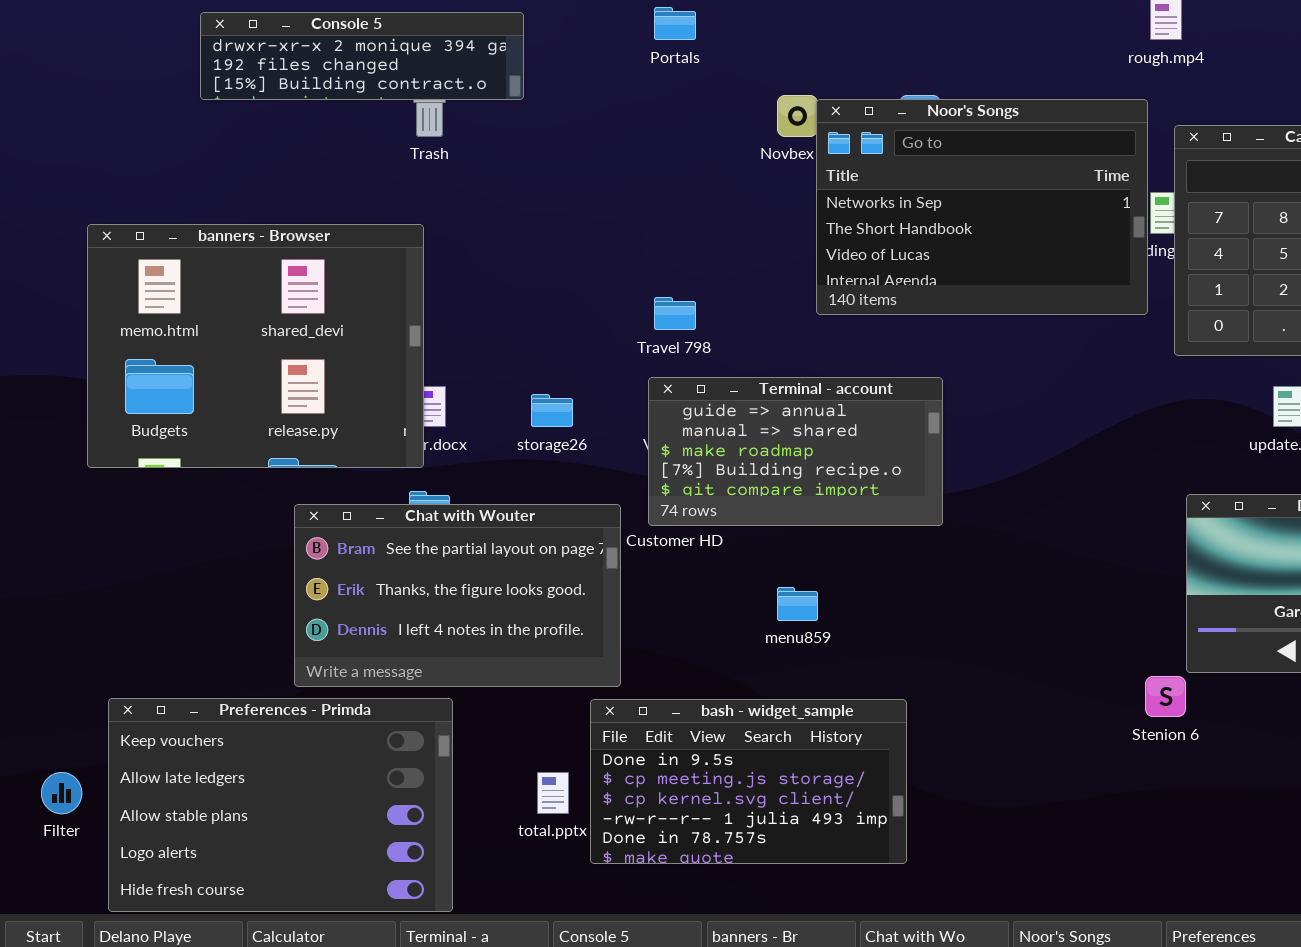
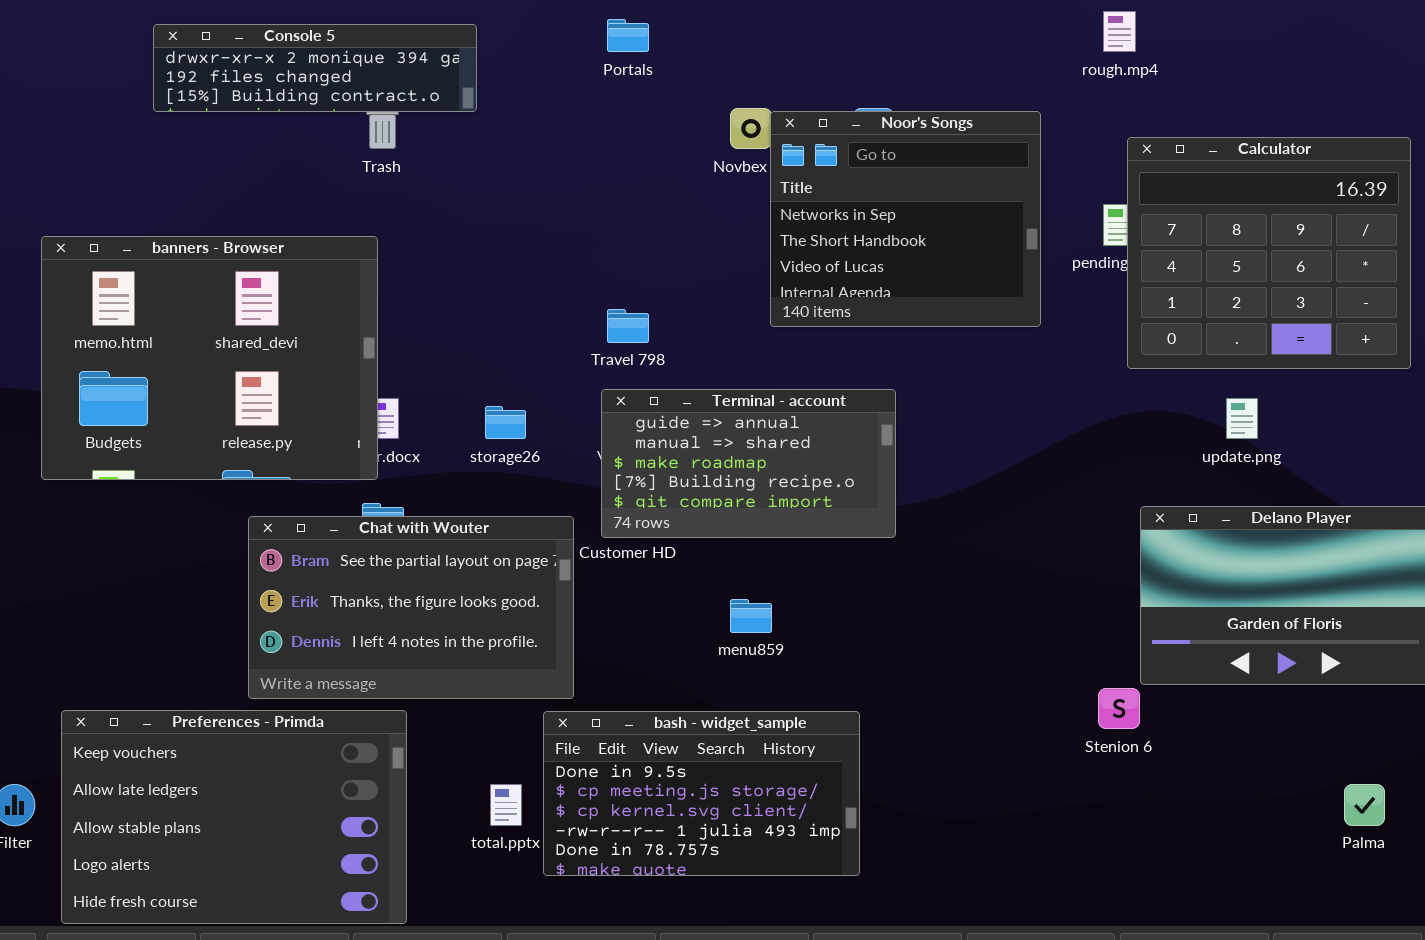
Noor's Songs: [816,99,1148,315] -> [770,111,1041,327], resized

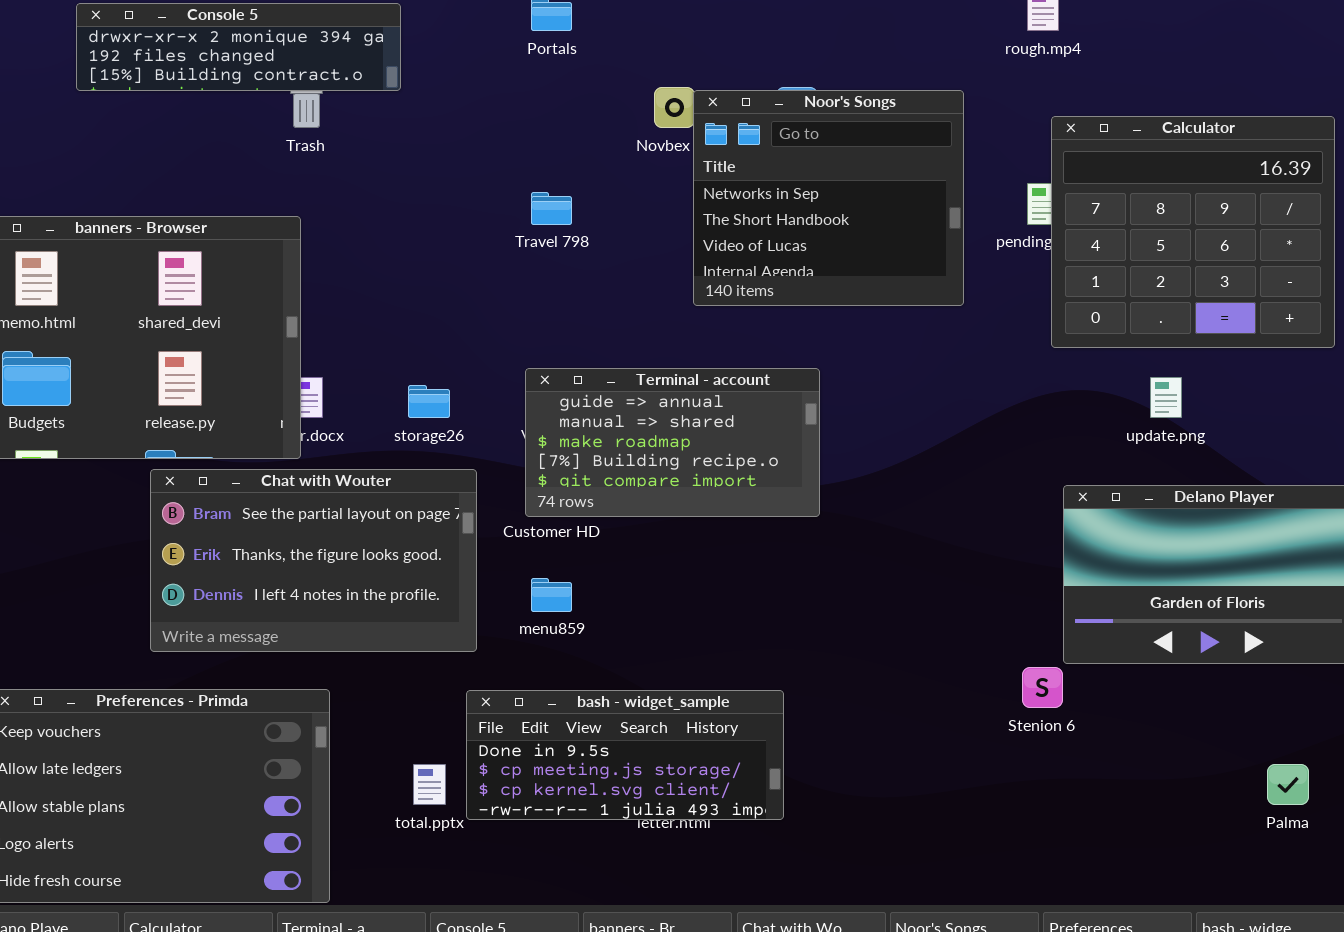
Travel 798: [607,309,649,343] -> [531,192,572,225], moved
Chat with Wouter: [248,516,574,699] -> [150,469,477,652], moved
menu859: [730,599,772,633] -> [531,578,572,612], moved
bash - widget_sample: [543,711,860,876] -> [466,690,784,820], resized

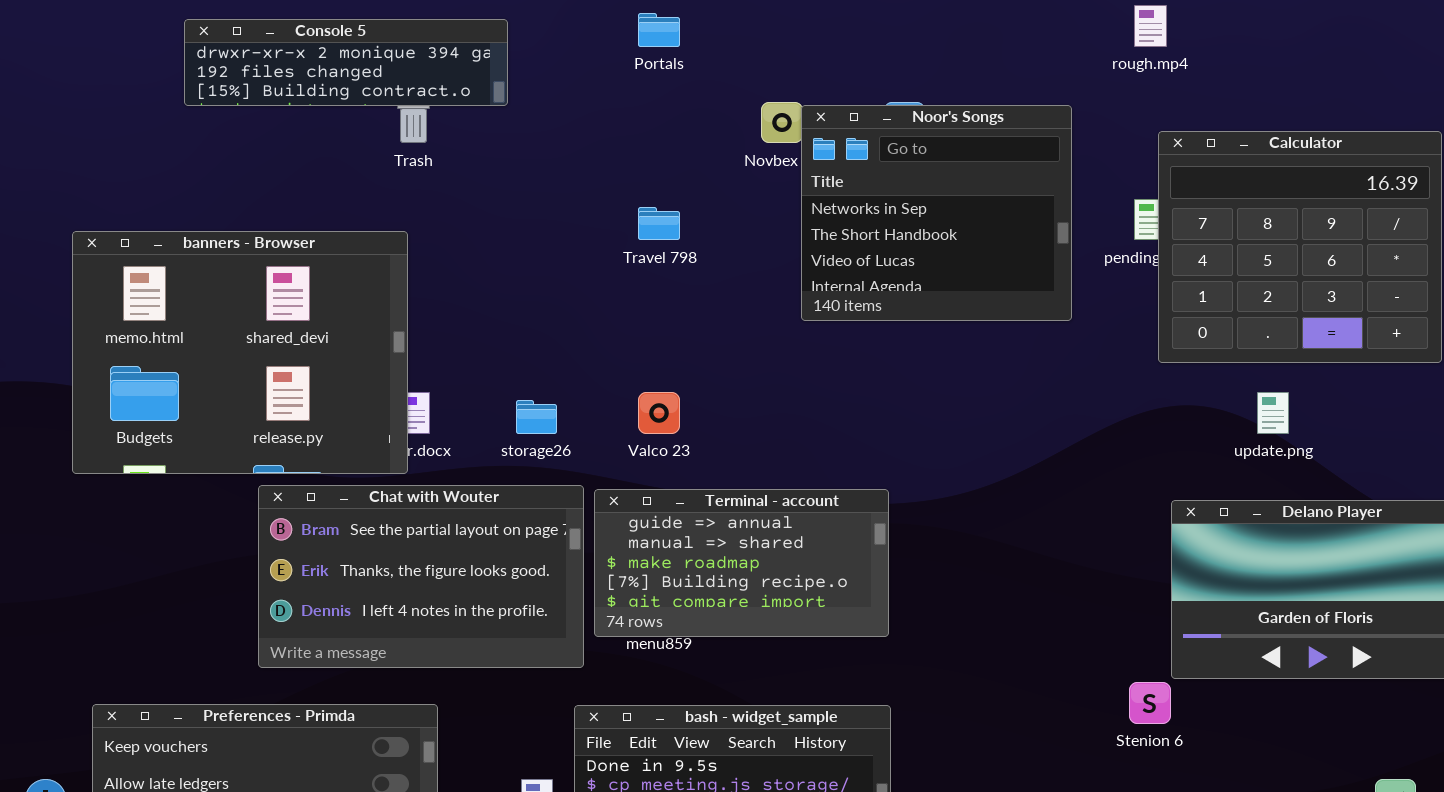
Terminal - account: [525,368,820,517] -> [594,489,889,637], moved

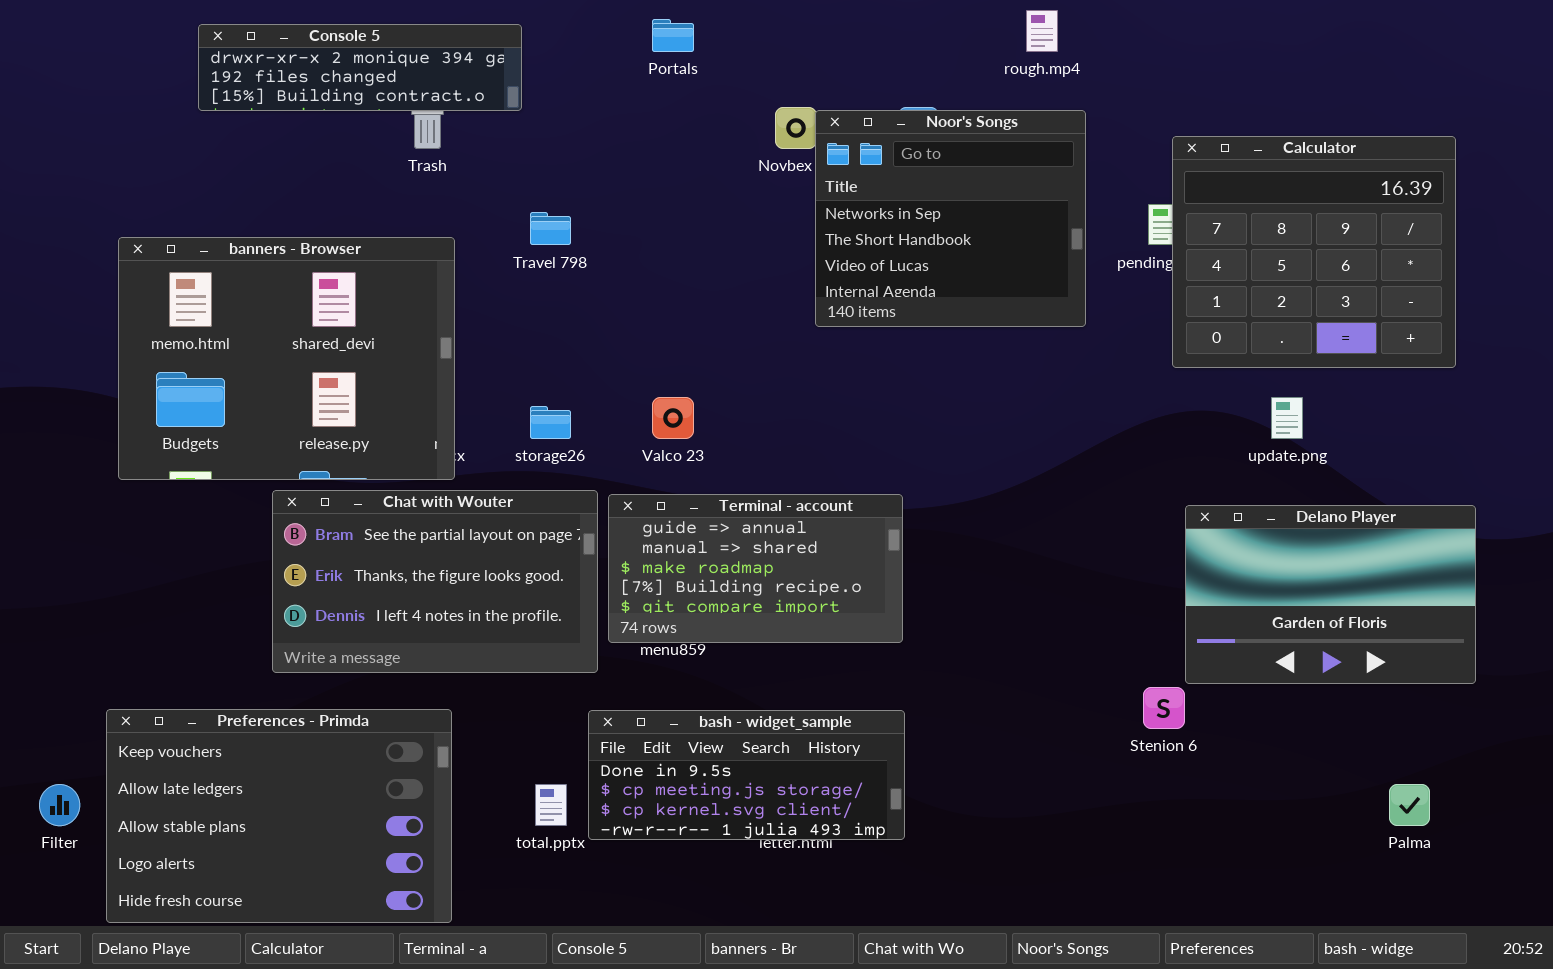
rough.mp4: [1134,5,1167,47] -> [1026,10,1058,52], moved
Travel 798: [638,207,680,240] -> [530,212,571,245], moved
banners - Browser: [72,231,408,474] -> [118,237,455,480], moved

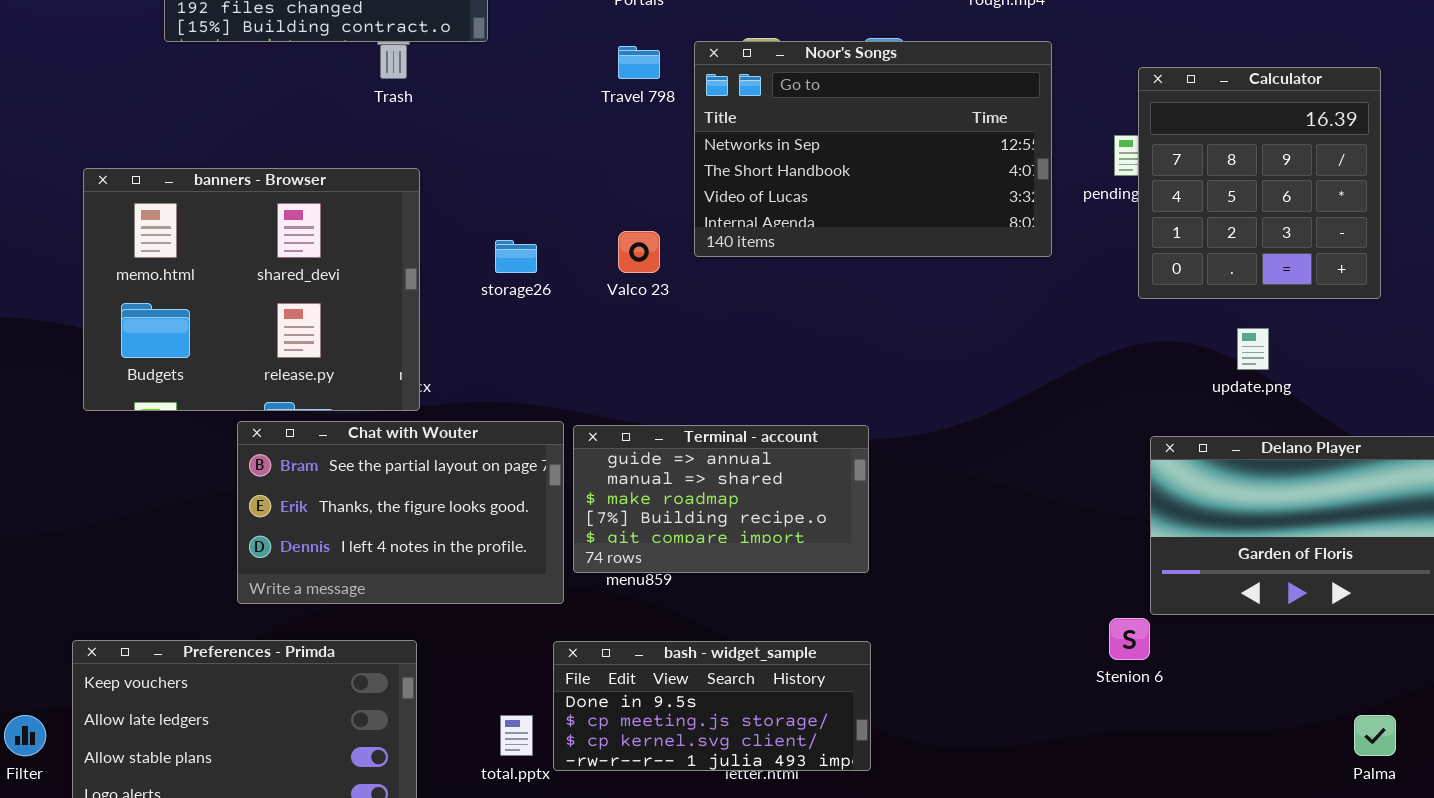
Noor's Songs: [815,110,1086,327] -> [694,41,1052,257], resized
Calculator: [1172,136,1456,368] -> [1138,67,1381,299], resized
Travel 798: [530,212,571,245] -> [618,46,660,79], moved
Valco 23: [652,397,694,439] -> [618,231,660,273], moved
storage26: [530,406,571,439] -> [495,240,537,273], moved

